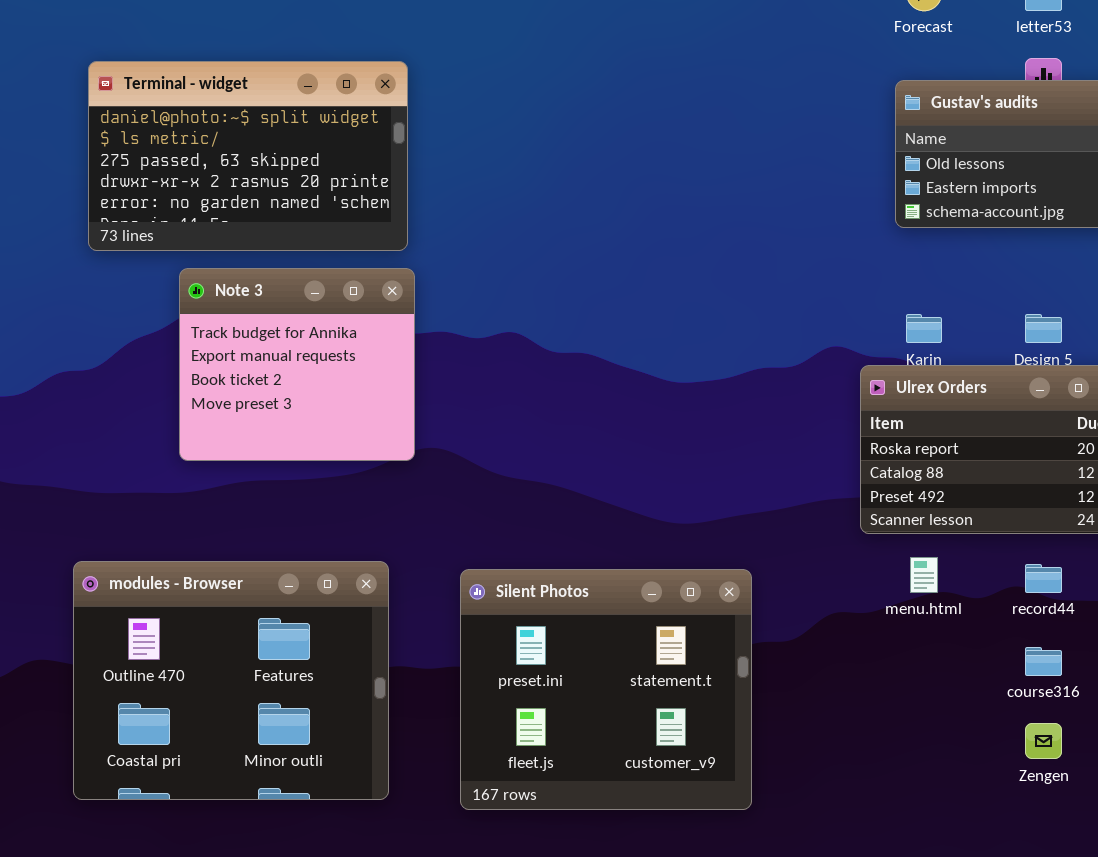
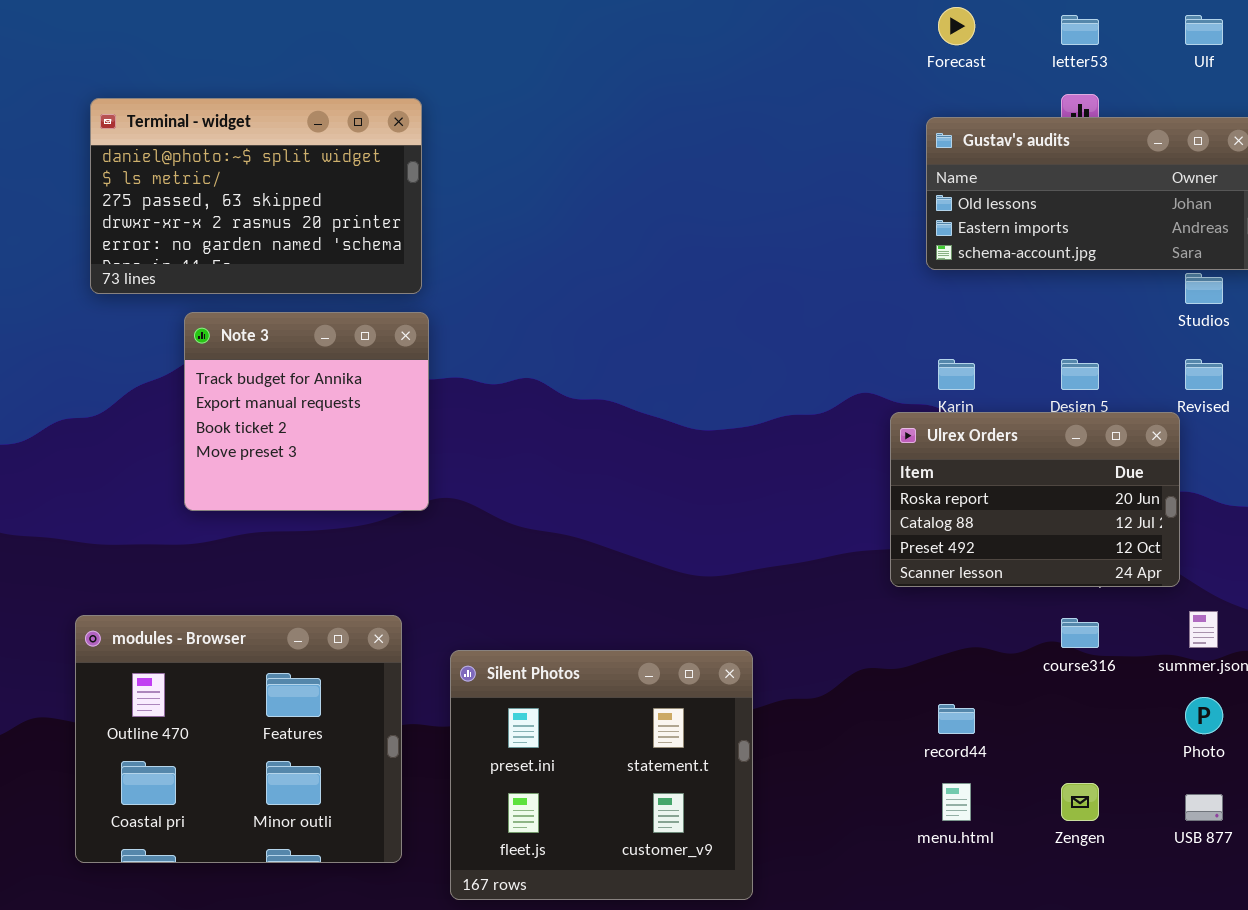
menu.html: [910,557,938,593] -> [942,783,971,821], moved
record44: [1025,564,1062,593] -> [938,704,975,734], moved
Silent Photos: [460,569,752,810] -> [450,650,753,900], moved
course316: [1025,647,1062,676] -> [1061,618,1099,648], moved

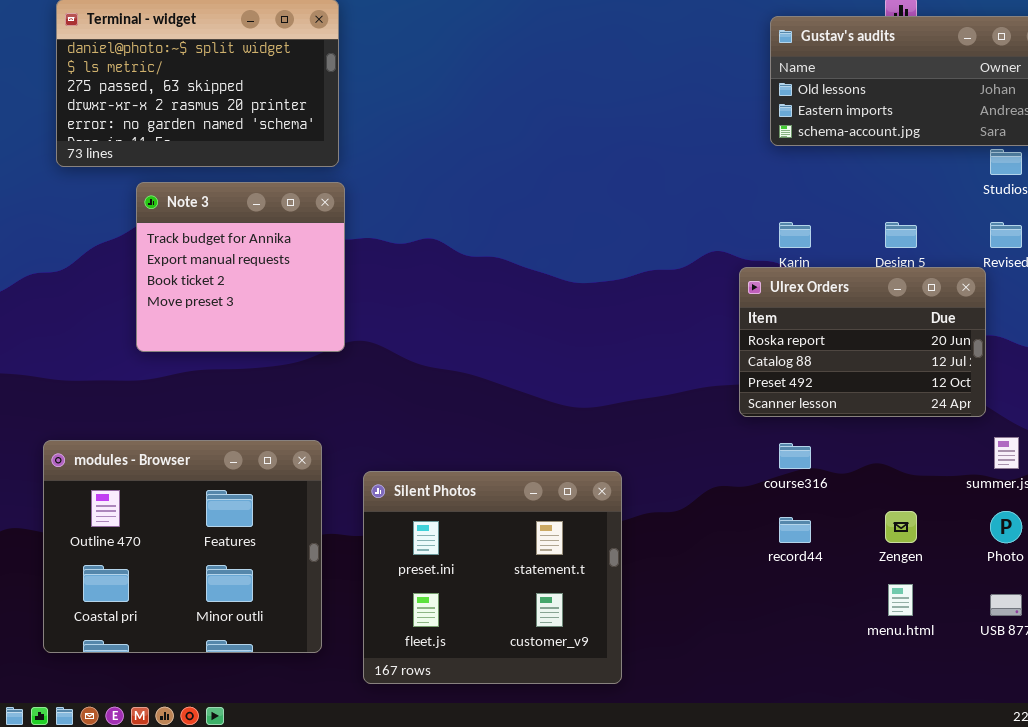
course316: [1061,618,1099,648] -> [779,443,811,469], moved
menu.html: [942,783,971,821] -> [888,584,913,616], moved
Zengen: [1061,783,1099,821] -> [885,511,917,543], moved

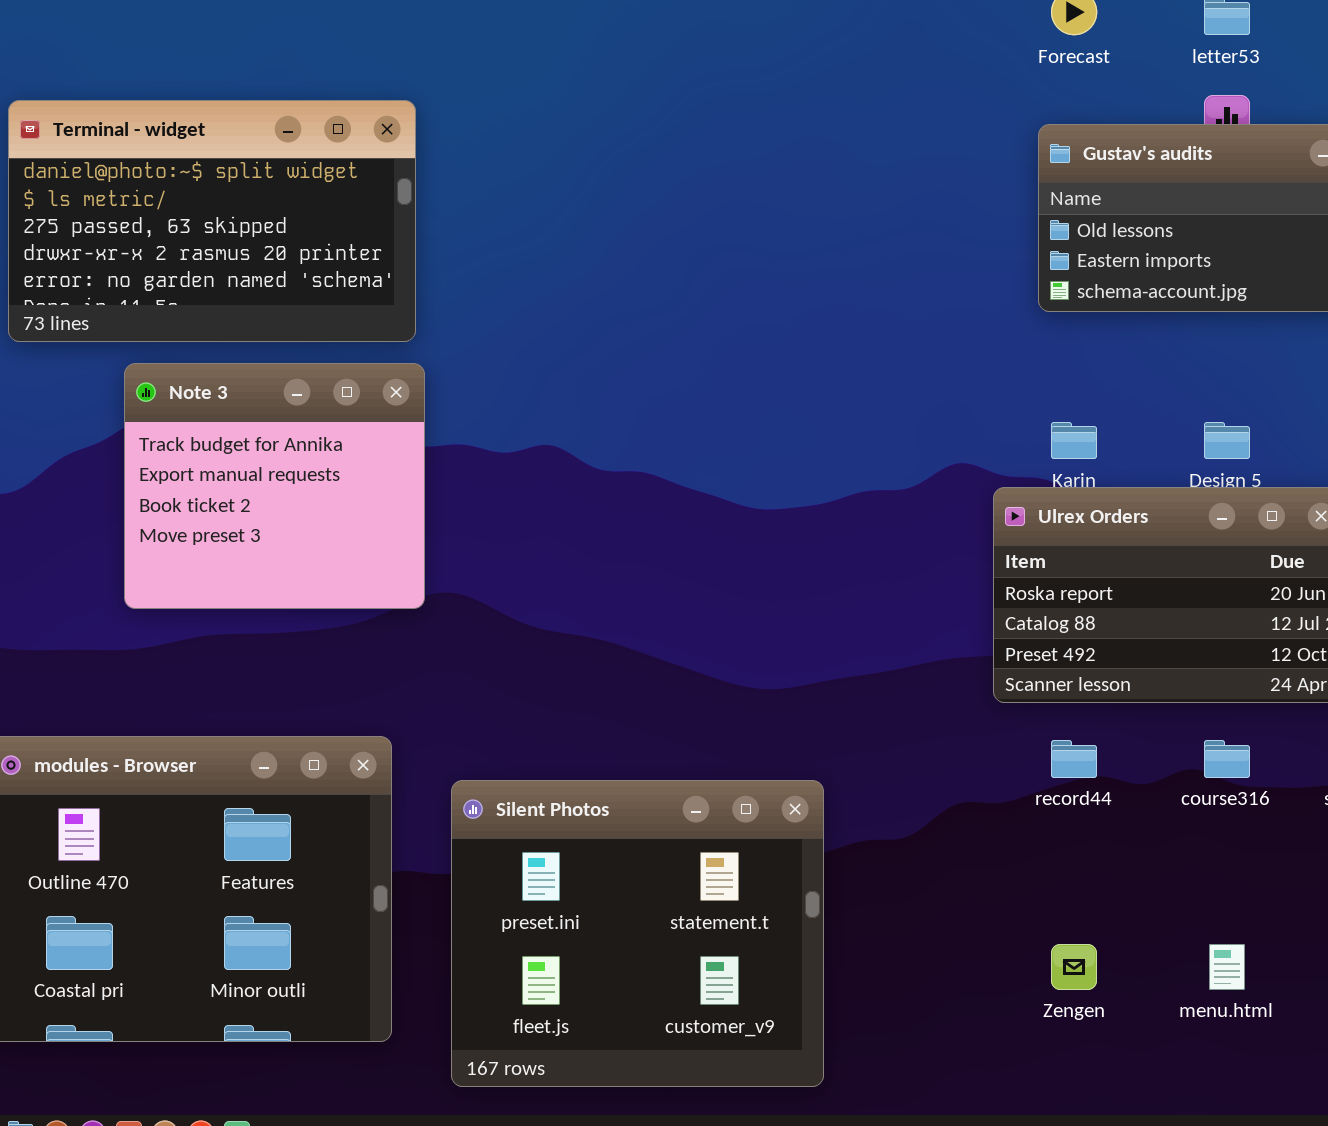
course316: [779,443,811,469] -> [1204,740,1250,778], moved
Zengen: [885,511,917,543] -> [1051,944,1097,990], moved
record44: [779,517,811,543] -> [1051,740,1097,778], moved

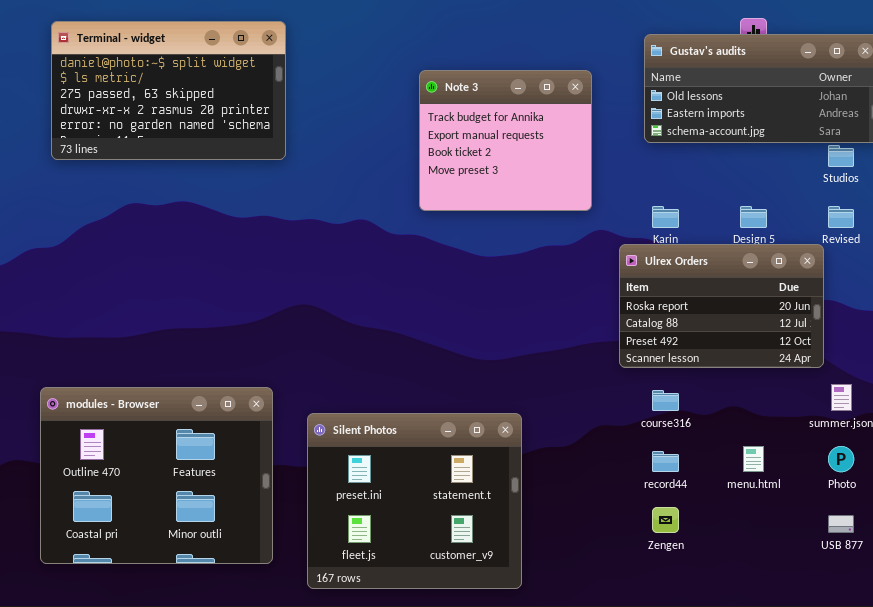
Note 3: [124,363,425,609] -> [419,70,592,211], moved
record44: [1051,740,1097,778] -> [652,451,679,472], moved
course316: [1204,740,1250,778] -> [652,390,679,411], moved
menu.html: [1209,944,1245,990] -> [743,446,764,472], moved

